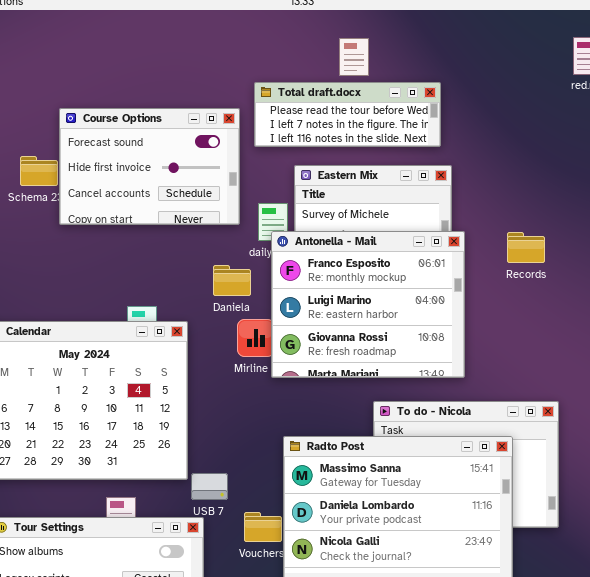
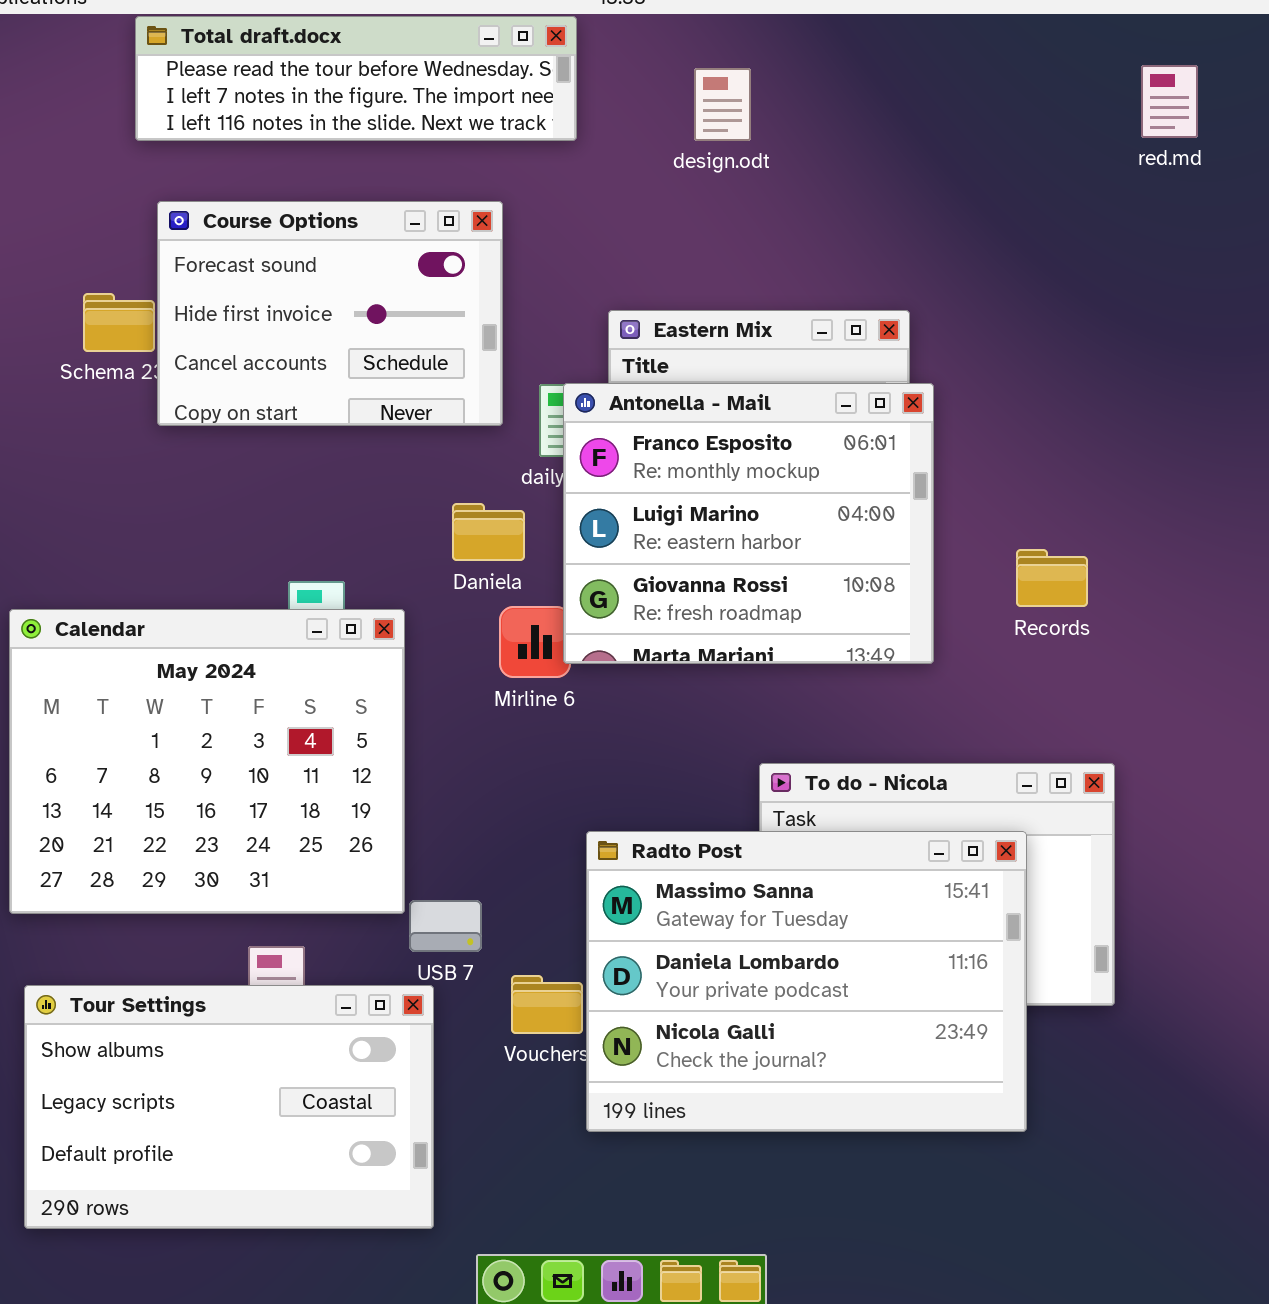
Total draft.docx: [254,82,441,147] -> [135,16,577,141], moved, resized
Antonella - Mail: [271,231,465,378] -> [563,383,934,664], moved
Records: [507,232,545,263] -> [1016,549,1088,607], moved

